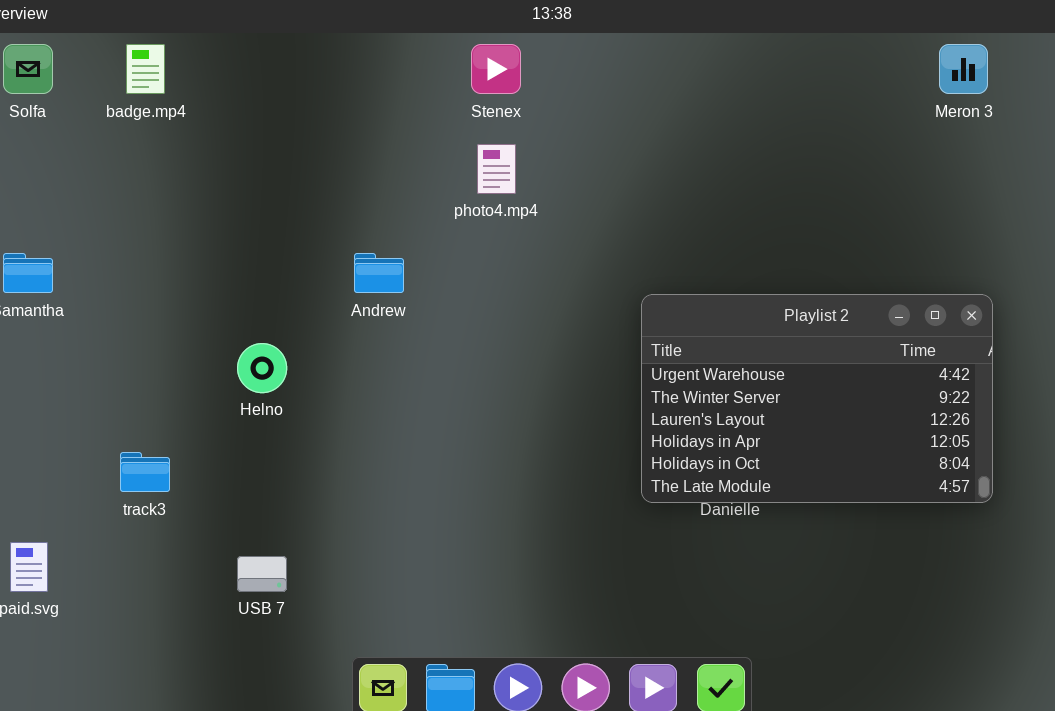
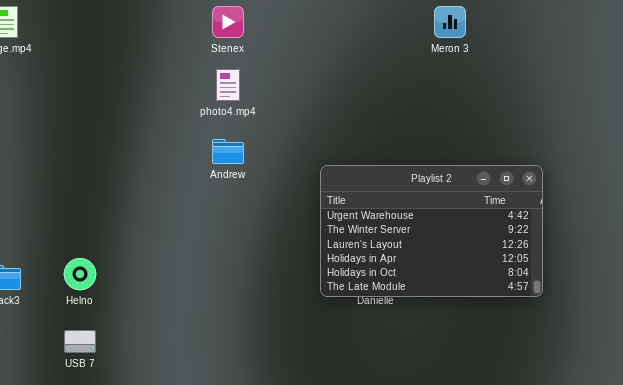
Meron 3: [939,44,988,94] -> [434,6,466,38], moved
Andrew: [354,253,404,293] -> [212,139,244,164], moved
Helno: [237,343,287,393] -> [64,258,96,290], moved

